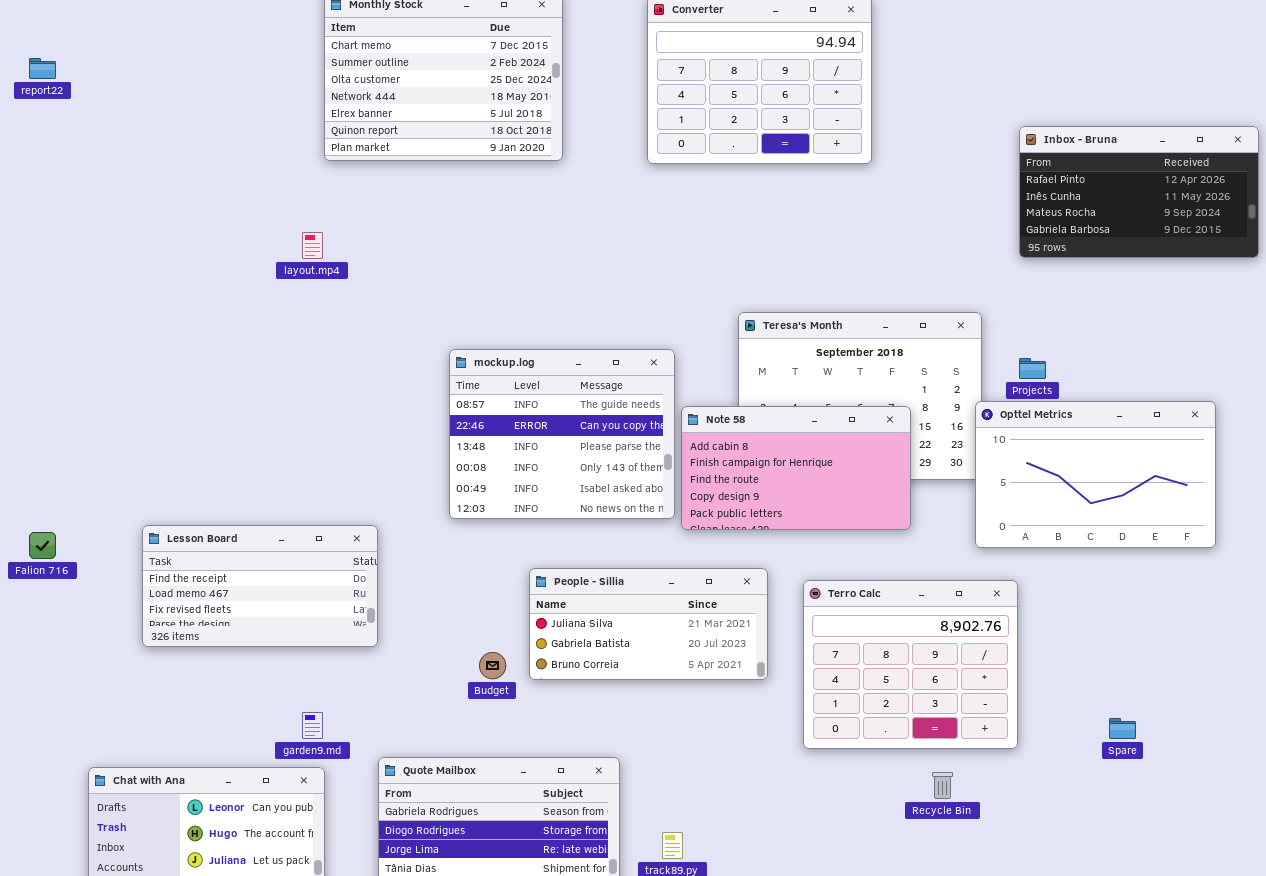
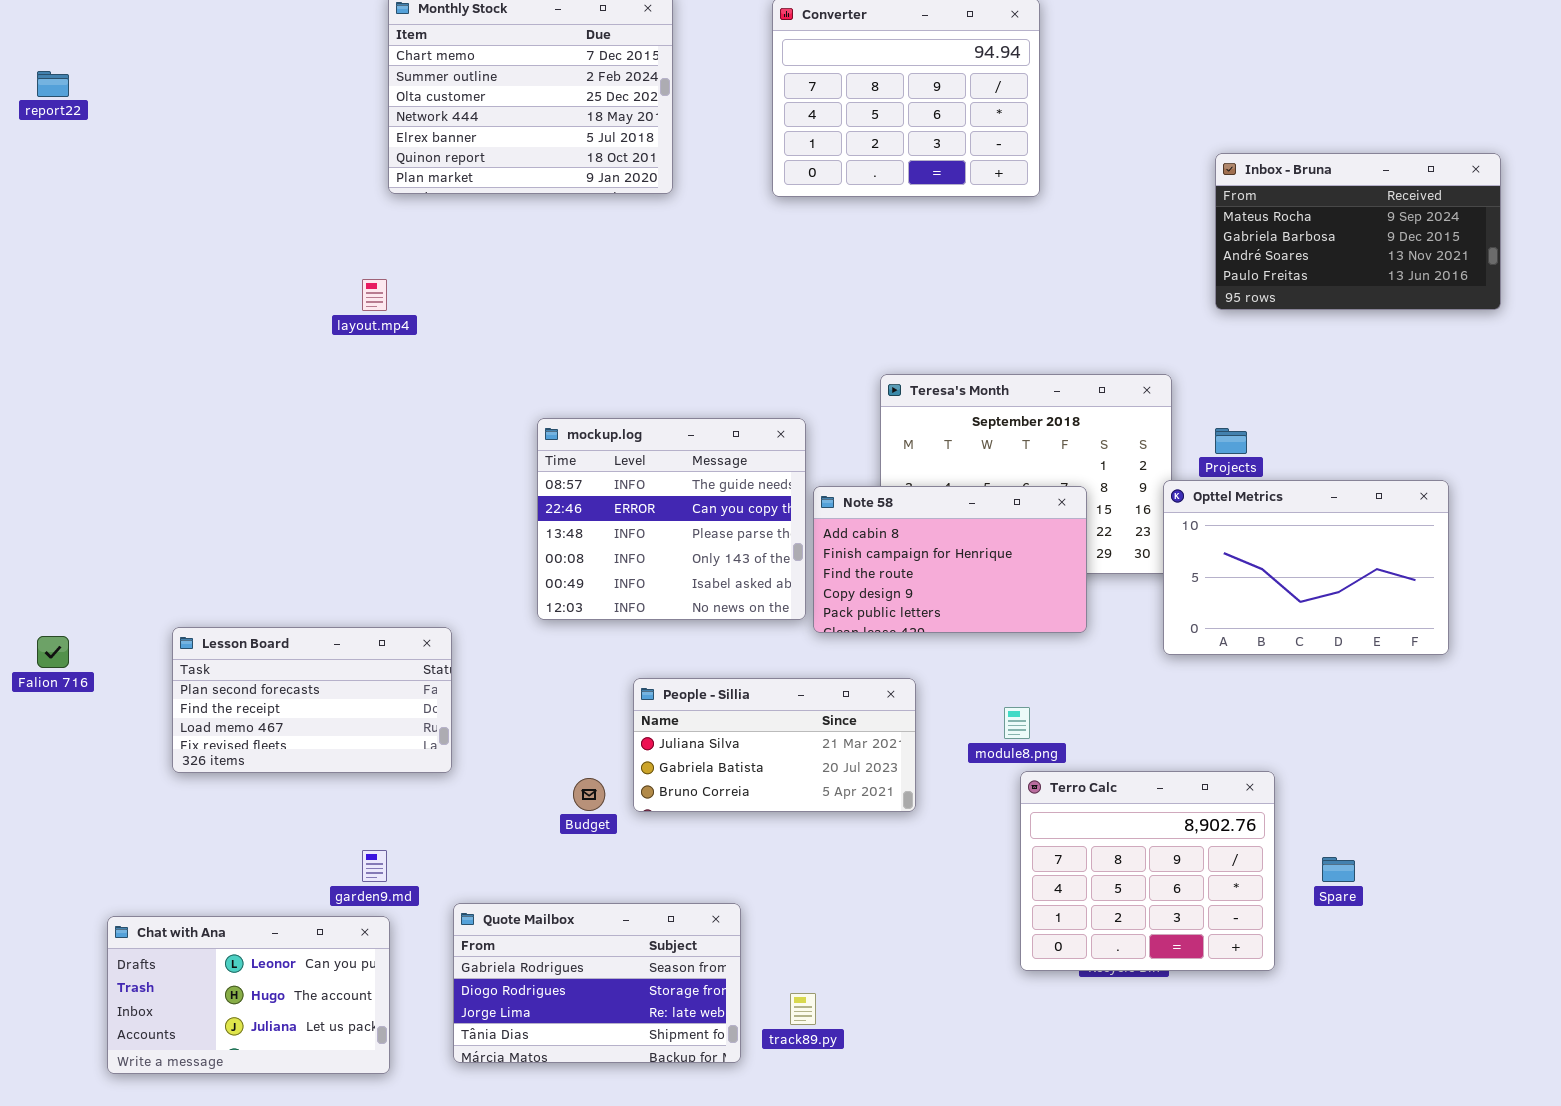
Inbox - Bruna: [1019,126,1259,258] -> [1215,153,1501,310], scrolled down 2 rows
Lesson Board: [142,525,378,647] -> [172,627,452,773], scrolled up 1 row
Terro Calc: [803,580,1018,749] -> [1020,771,1275,971], moved

